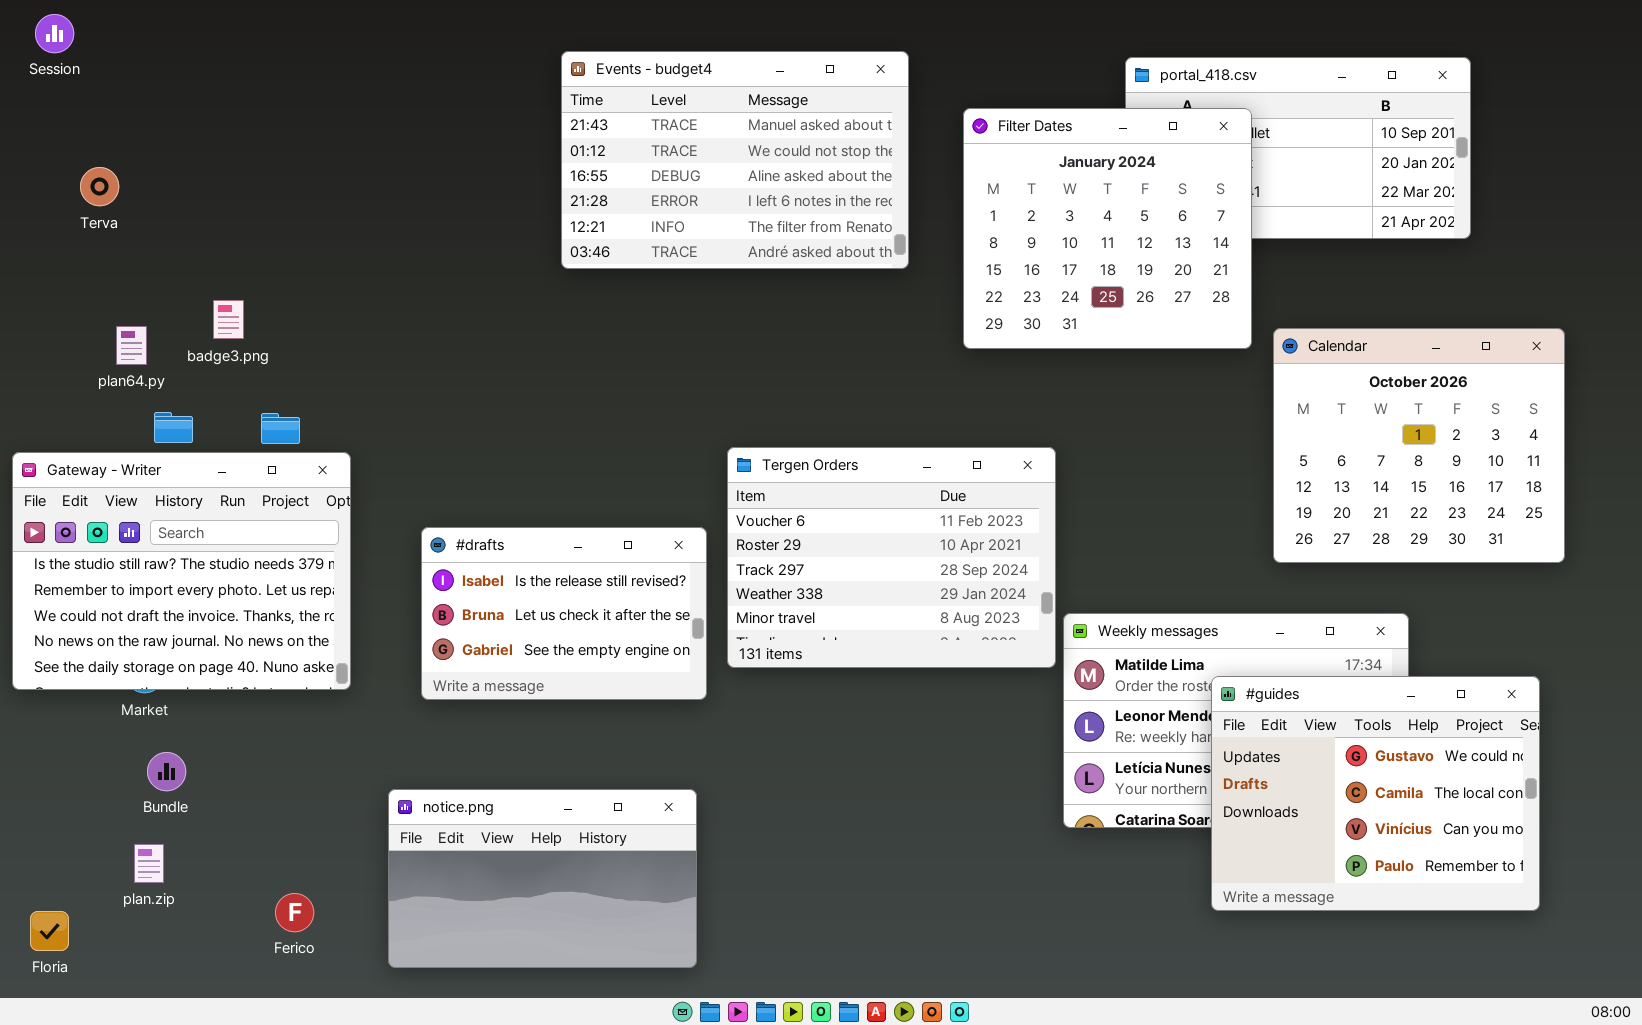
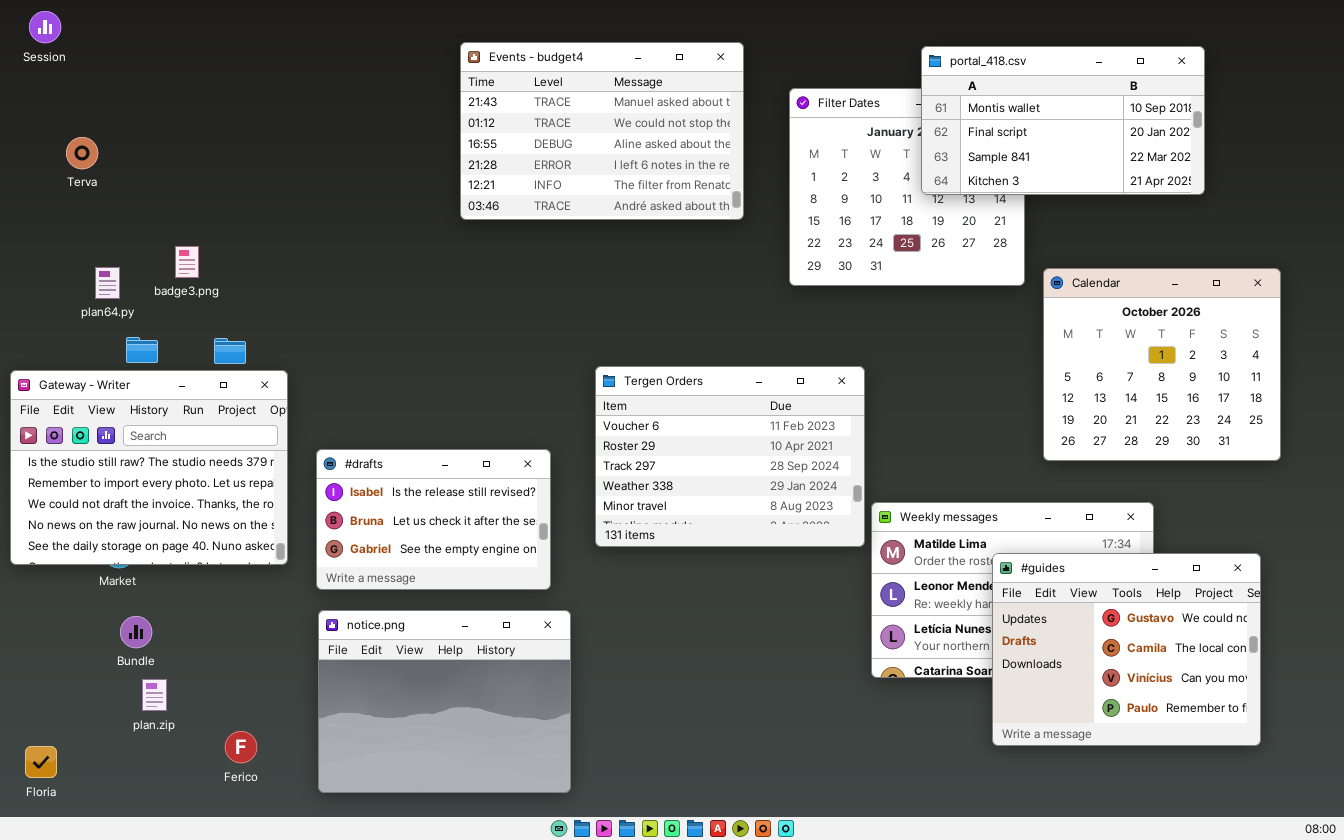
portal_418.csv: [1125,57,1471,239] -> [921,46,1205,195], raised
#drafts: [421,527,707,700] -> [316,449,551,590], moved
notice.png: [388,789,697,968] -> [318,610,571,793], resized
plan.zip: [134,844,164,883] -> [142,679,167,711], moved

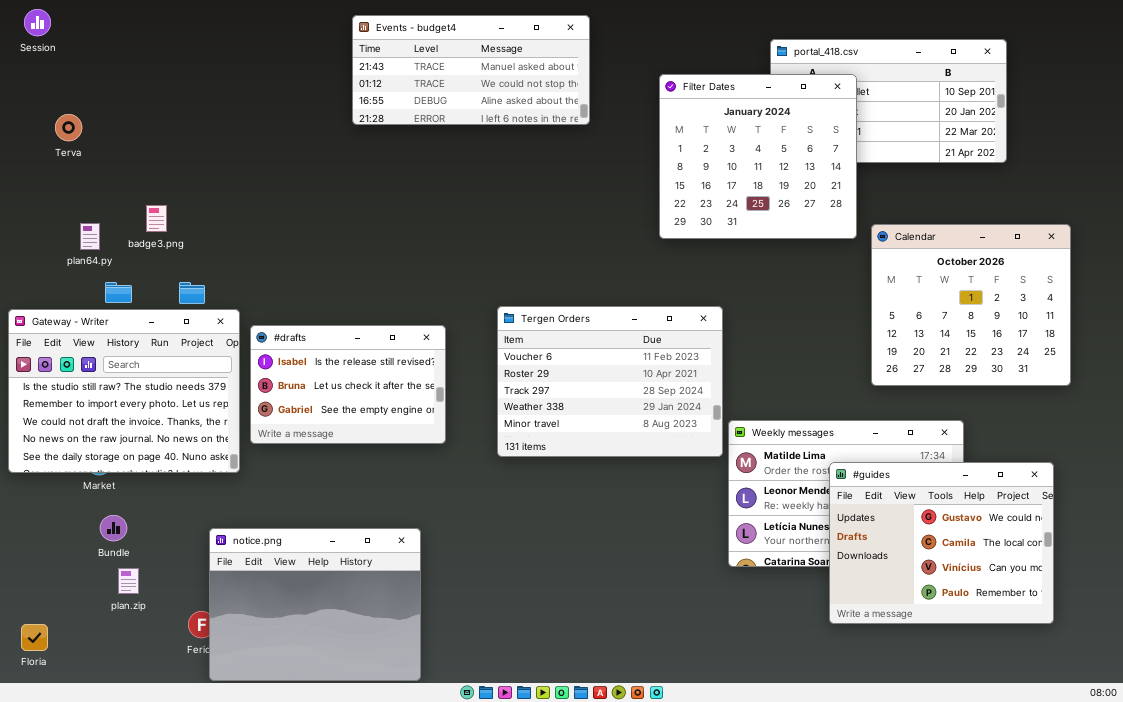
Events - budget4: [460,42,744,220] -> [352,15,590,125], moved, resized
Filter Dates: [789,88,1025,286] -> [659,74,857,239], raised
#drafts: [316,449,551,590] -> [250,325,446,444], moved
notice.png: [318,610,571,793] -> [209,528,421,681], moved

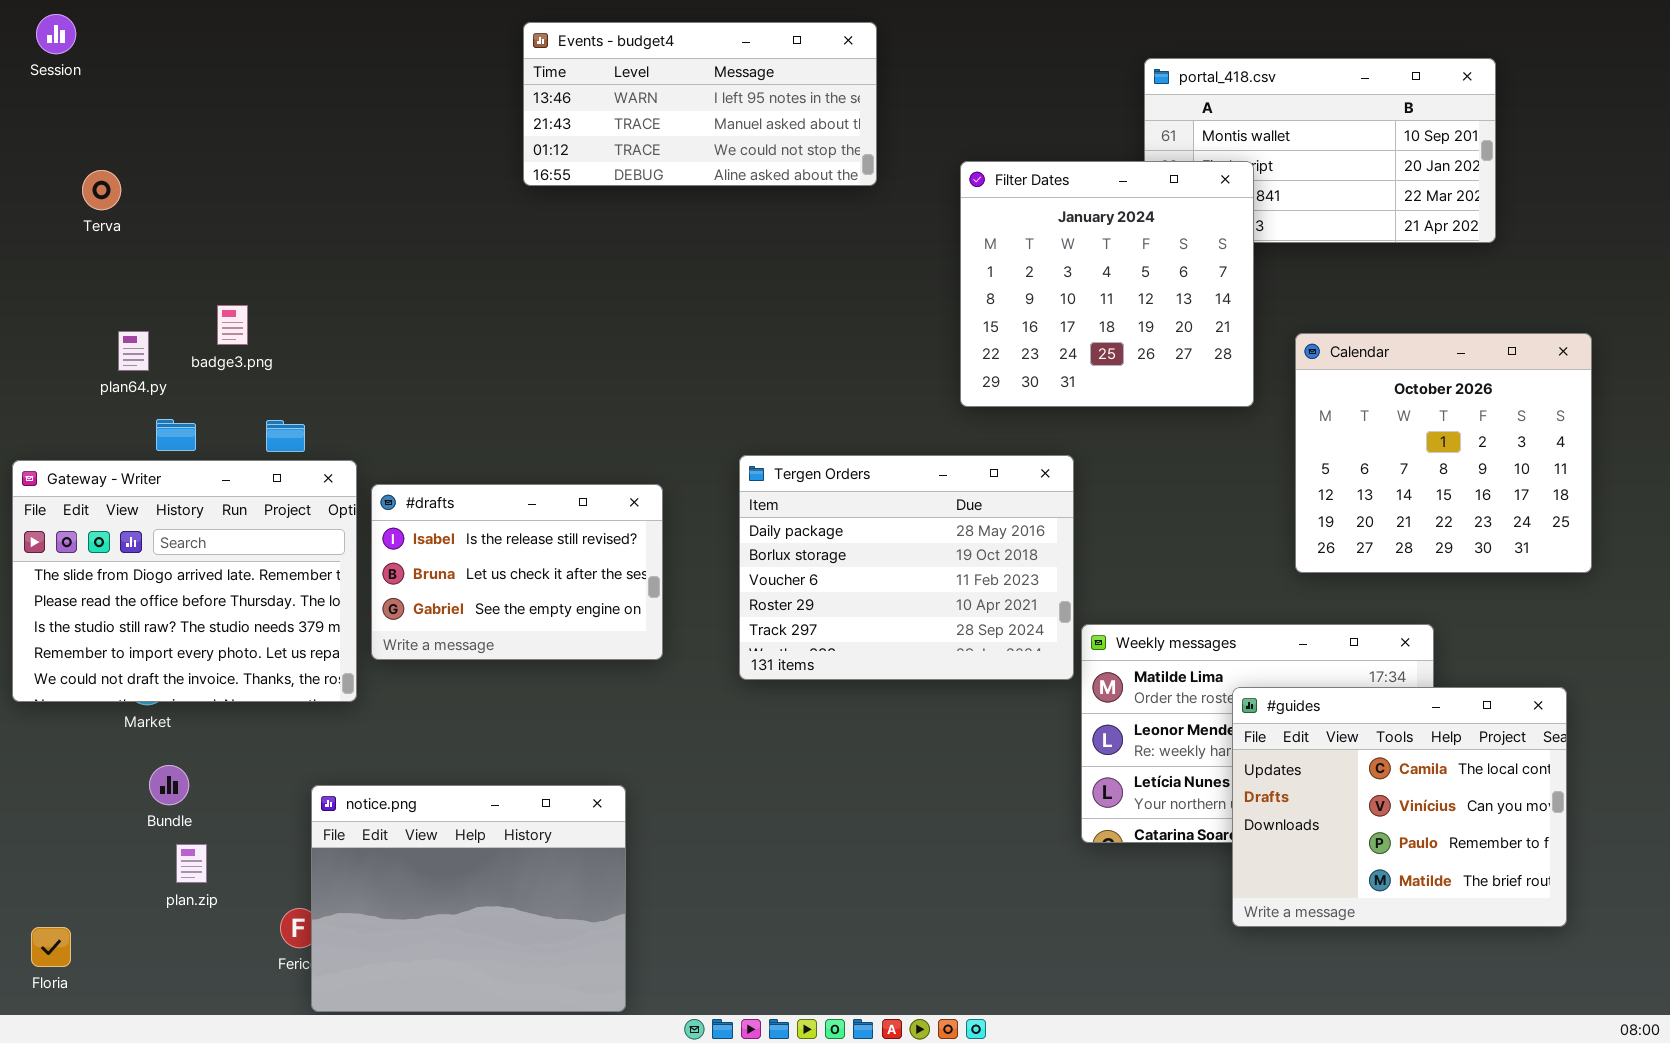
Events - budget4: [352,15,590,125] -> [523,22,877,186], scrolled up 1 row
Filter Dates: [659,74,857,239] -> [960,161,1254,407], moved
Tergen Orders: [497,306,723,457] -> [739,455,1074,680], scrolled up 2 rows
Gateway - Writer: [8,309,240,473] -> [12,460,357,702], scrolled up 2 rows
#guides: [829,462,1054,624] -> [1232,687,1567,927], scrolled down 1 row

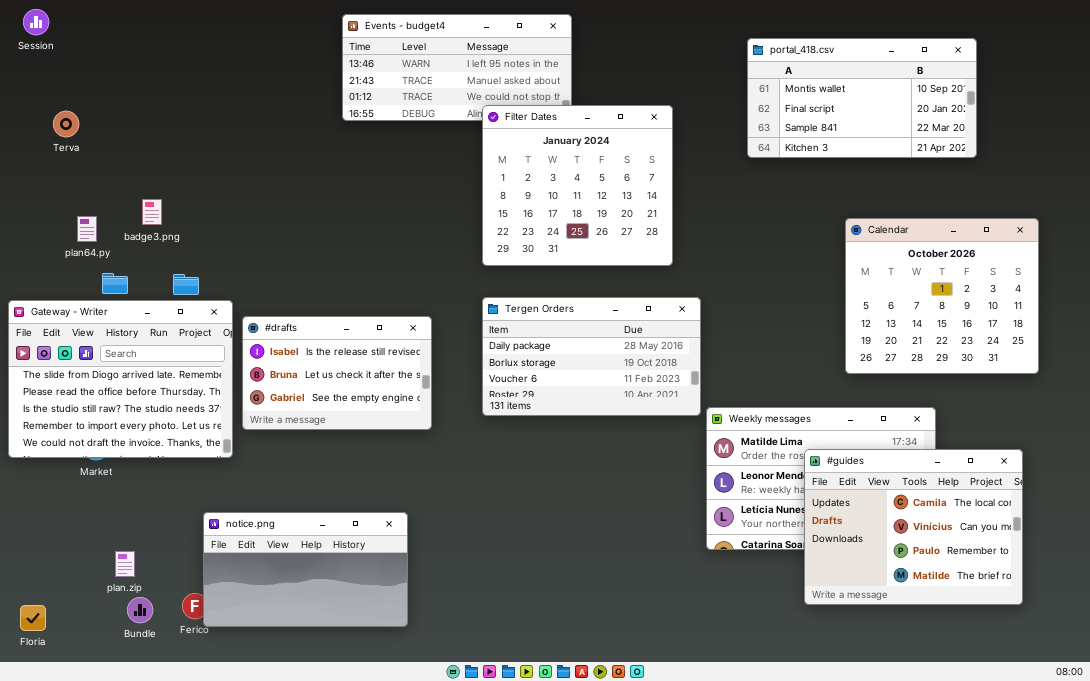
Filter Dates: [960,161,1254,407] -> [482,105,673,266], moved
Tergen Orders: [739,455,1074,680] -> [482,297,701,416], resized
Bundle: [149,765,189,805] -> [127,597,153,623], moved
notice.png: [311,785,626,1012] -> [203,512,408,627], resized

